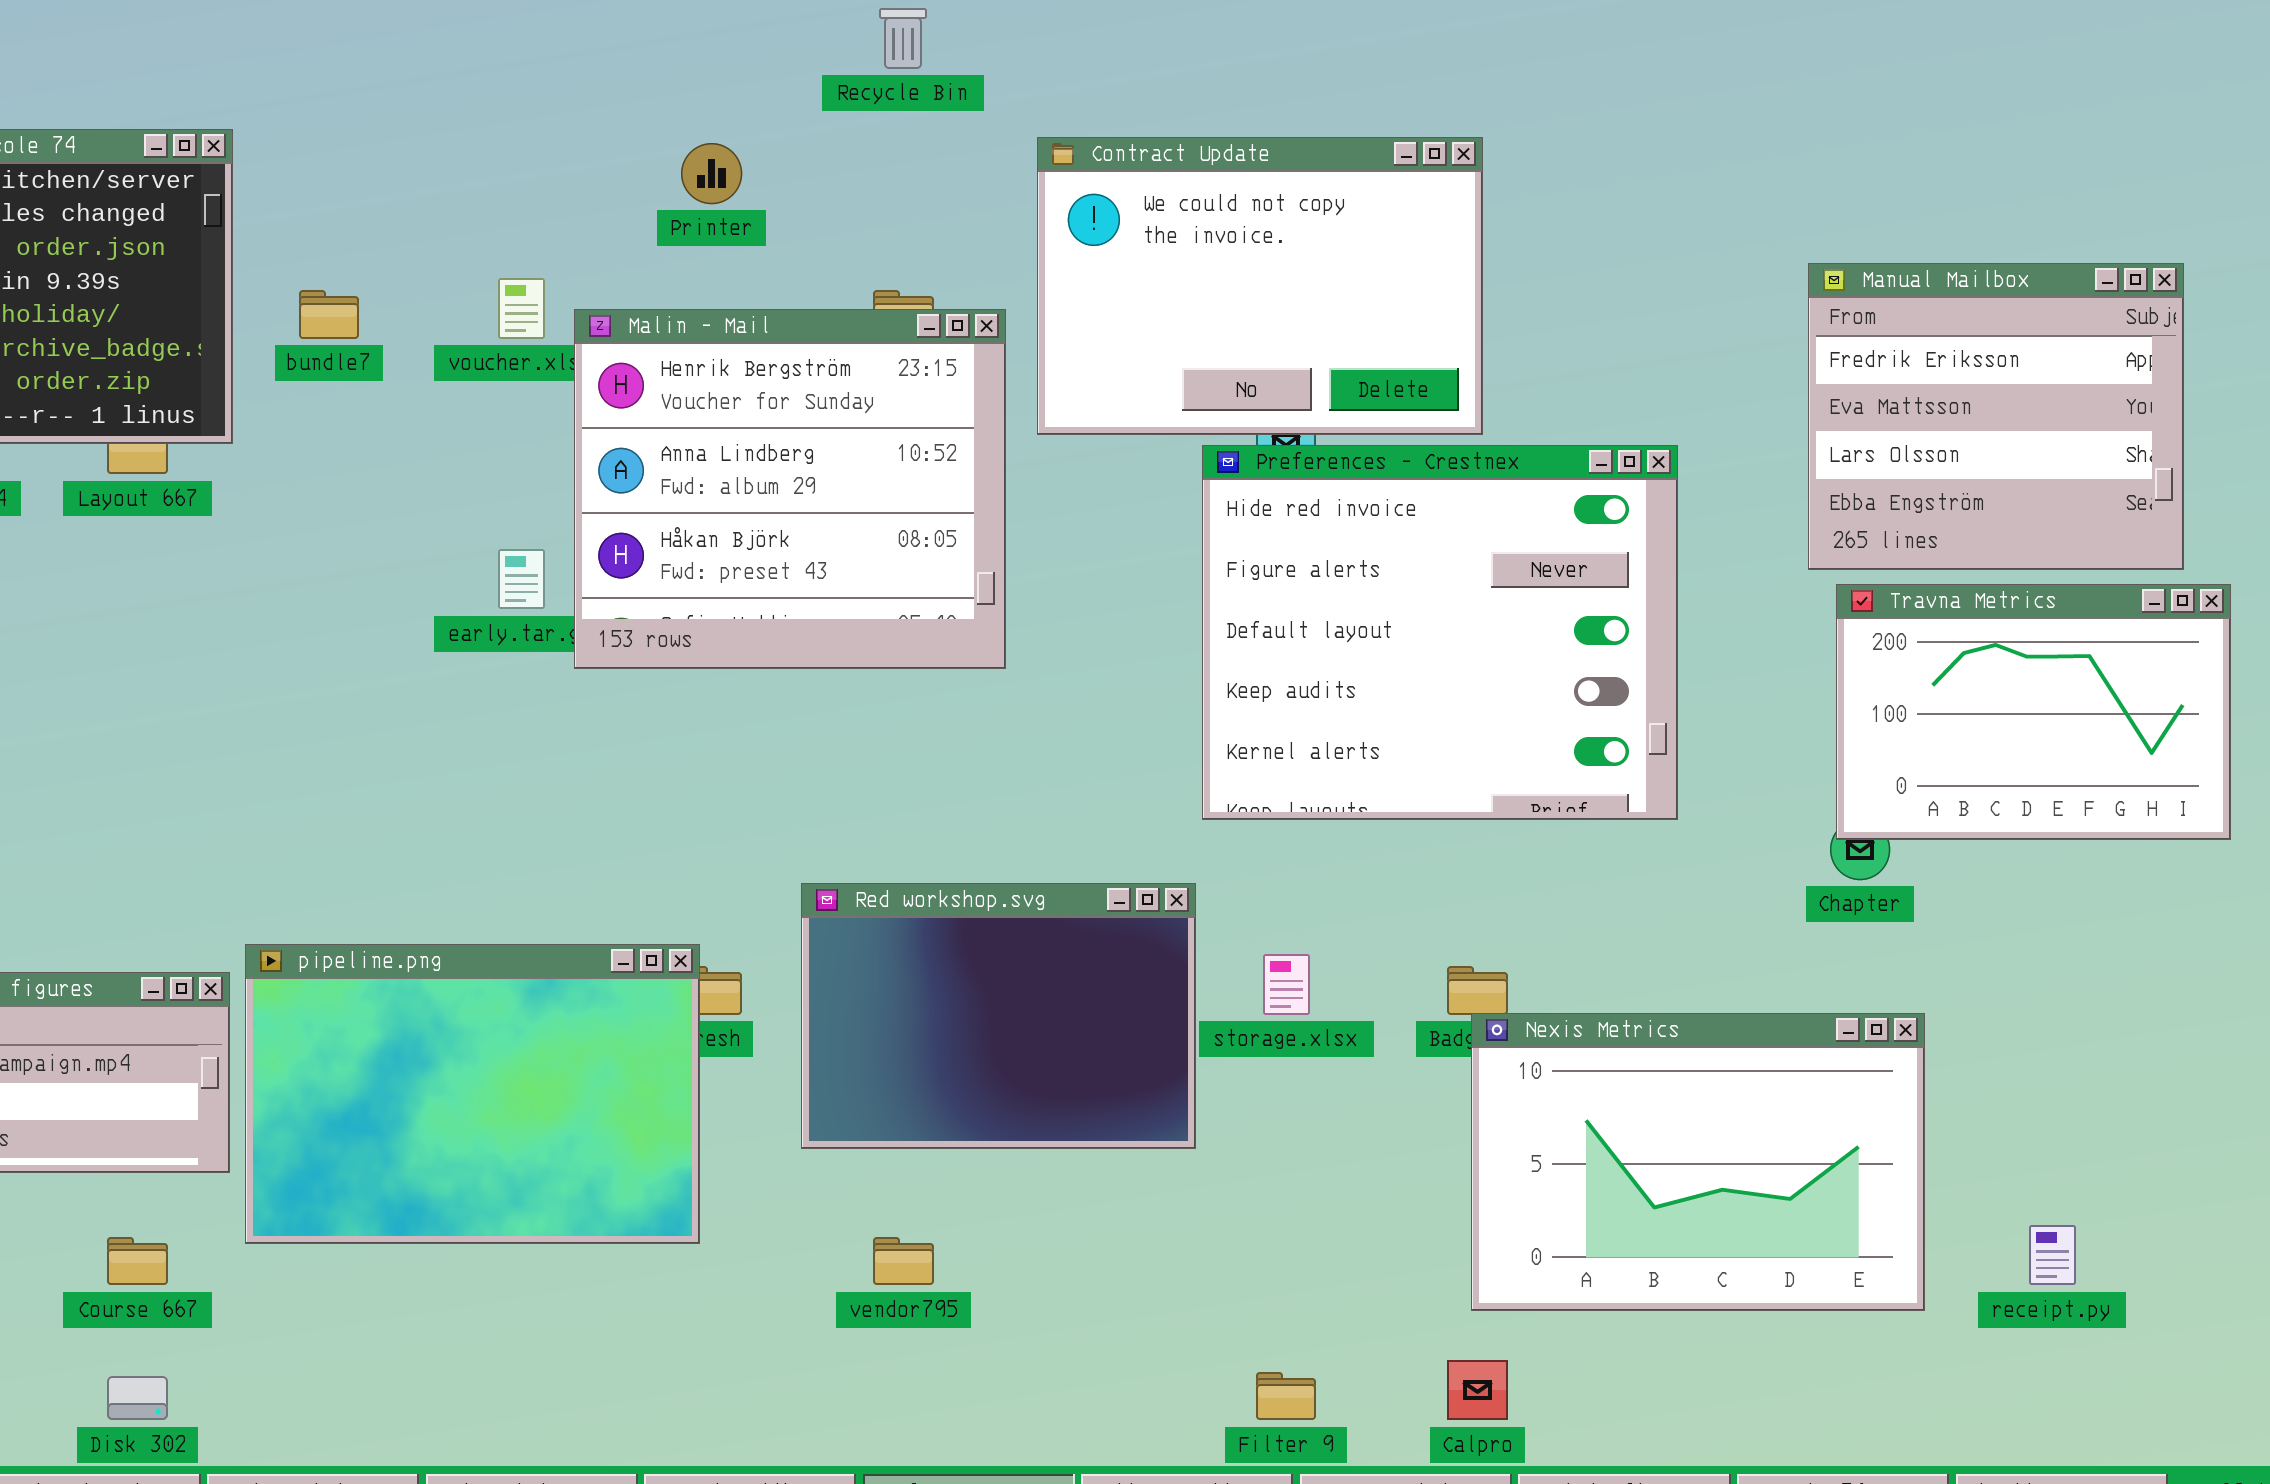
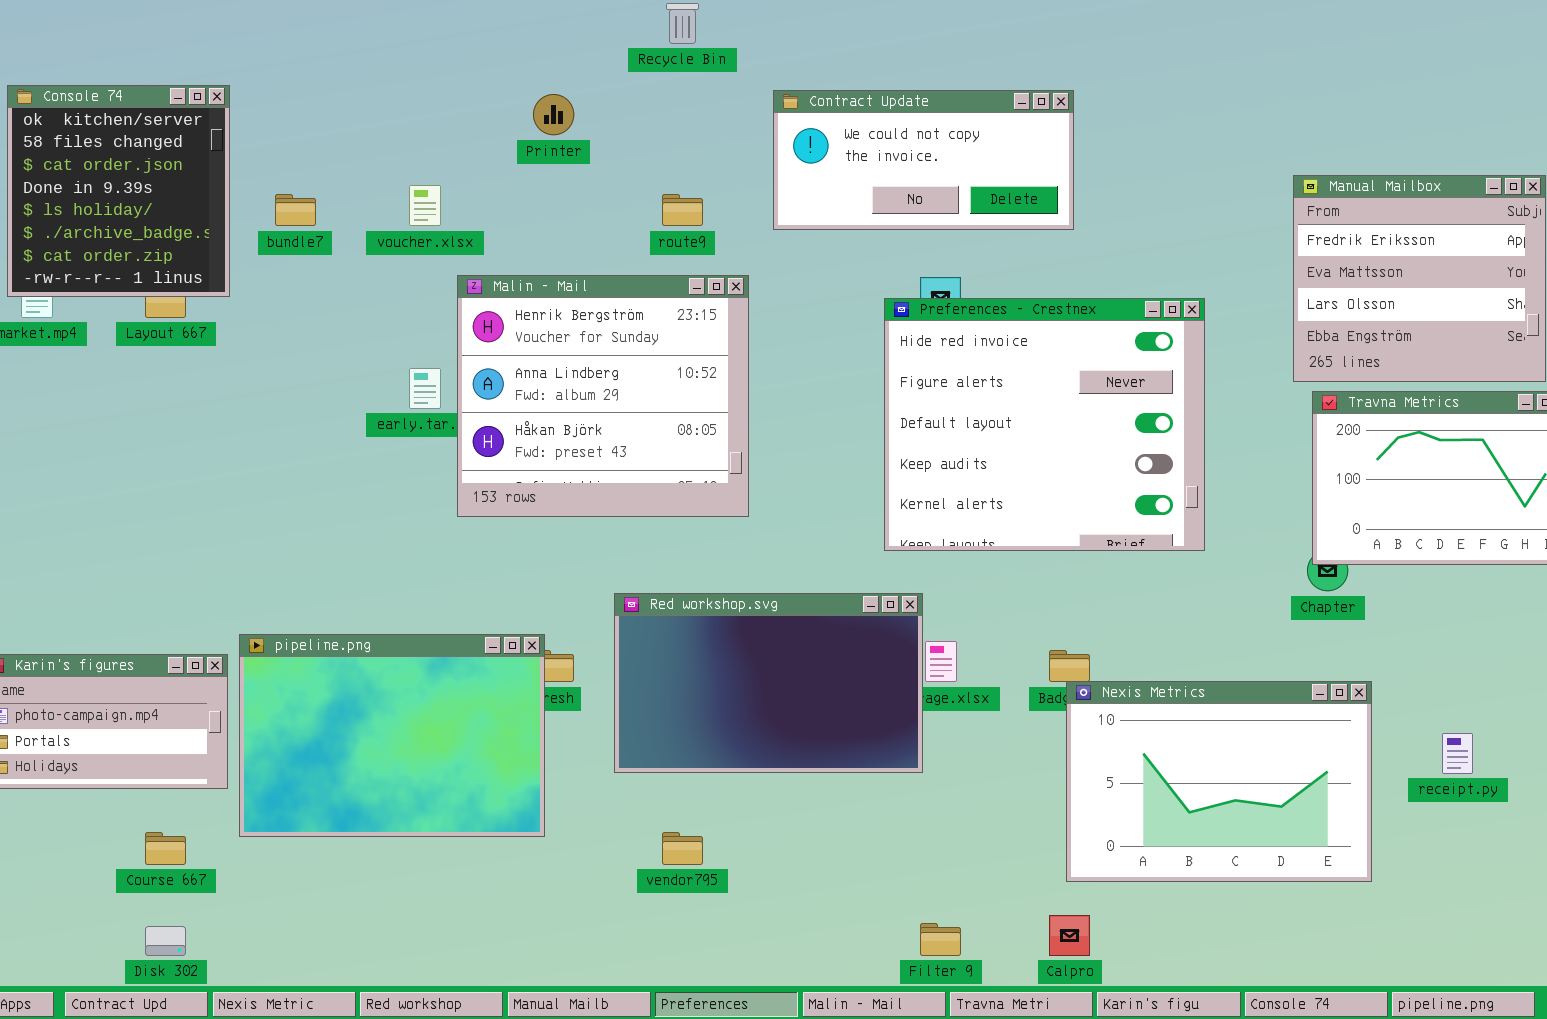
Contract Update: [1037,137,1483,435] -> [773,90,1074,230], resized
Malin - Mail: [574,309,1006,669] -> [457,275,749,517], moved
Red workshop.svg: [801,883,1196,1149] -> [614,593,923,773], resized
receipt.py: [2029,1225,2076,1285] -> [1442,733,1473,774], moved

